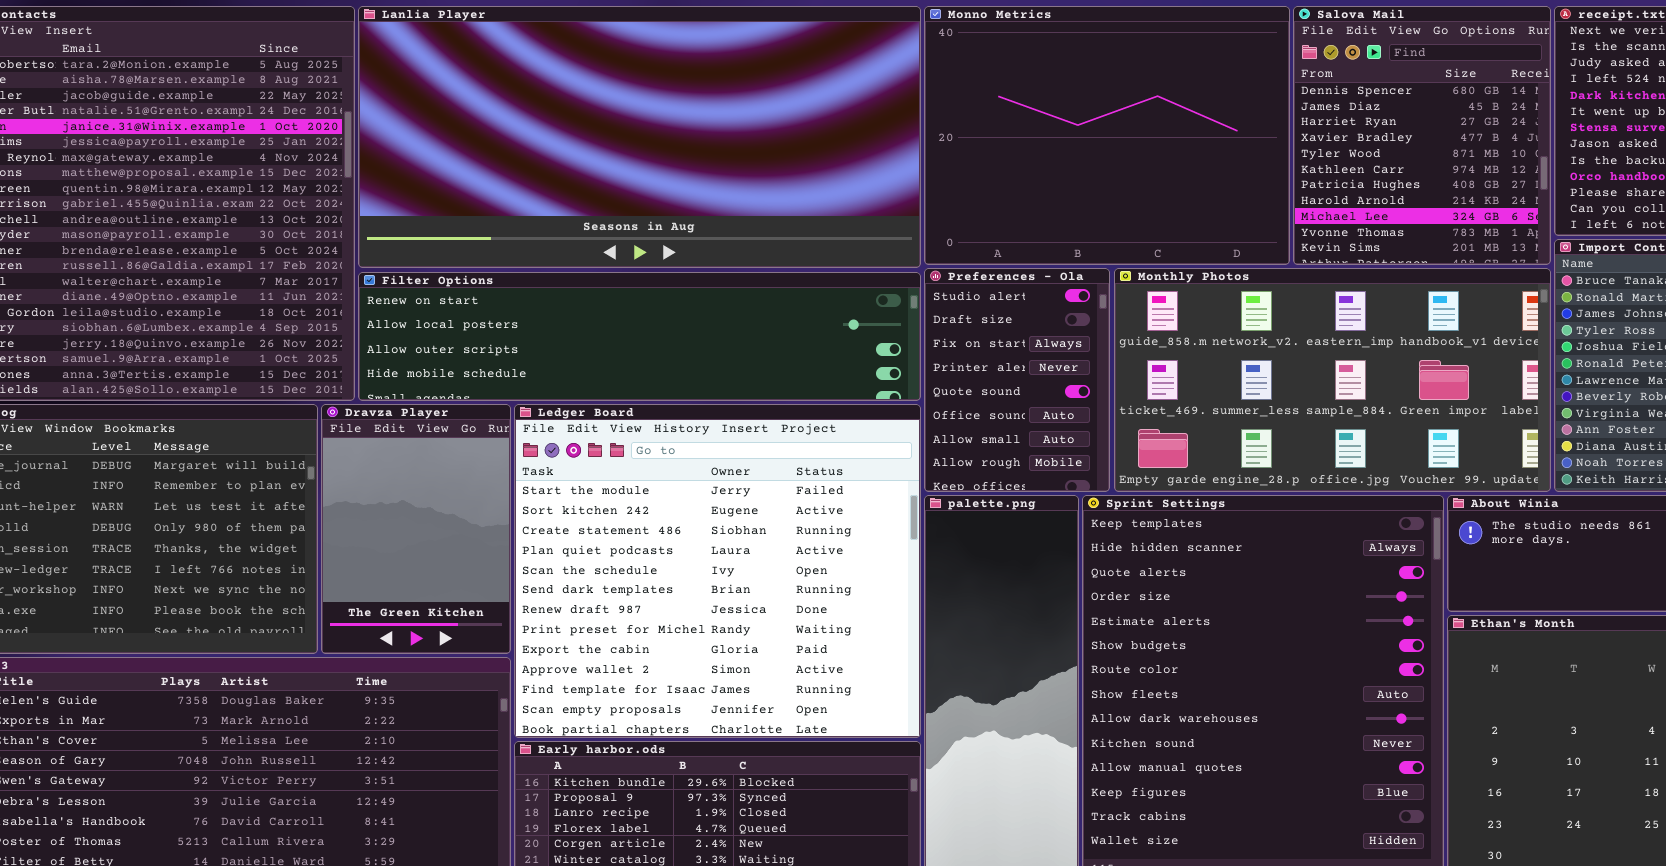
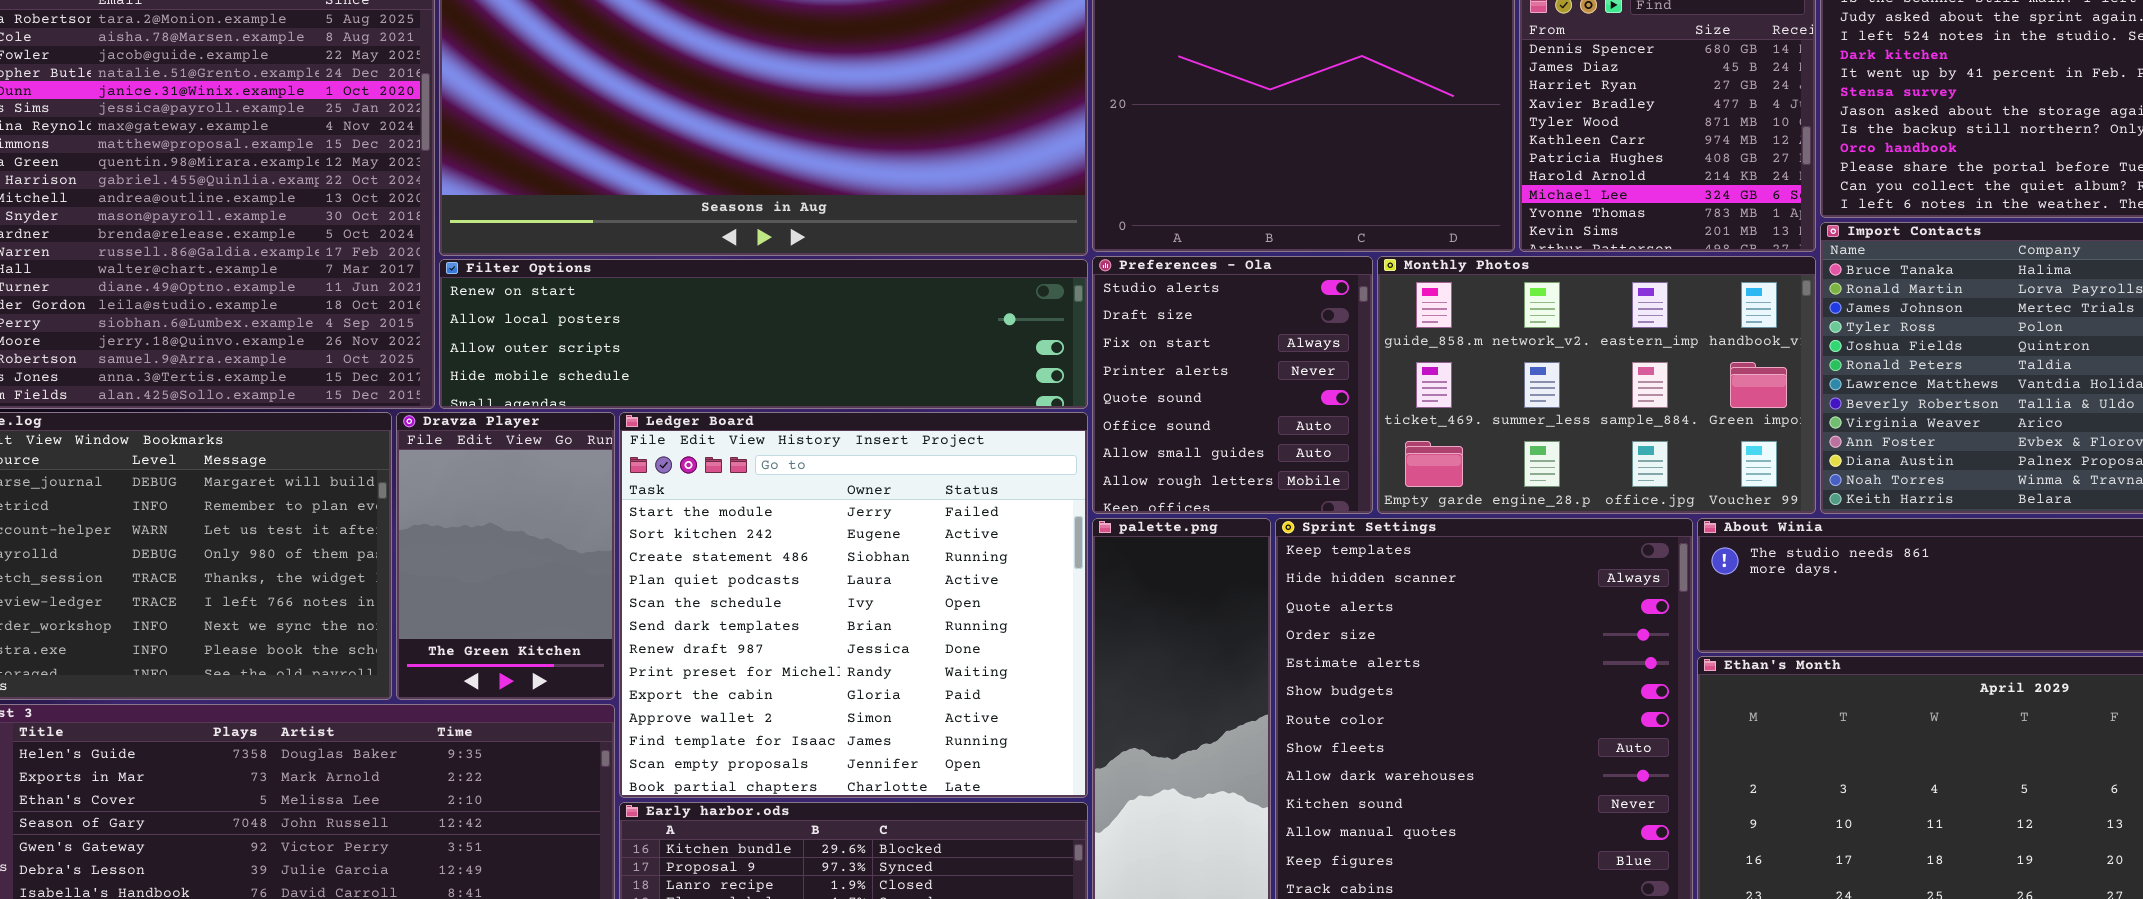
Preferences - Ola: [924,268,1110,492] -> [1092,256,1373,514], resized
Monthly Photos: [1114,268,1551,492] -> [1377,256,1816,514], resized

